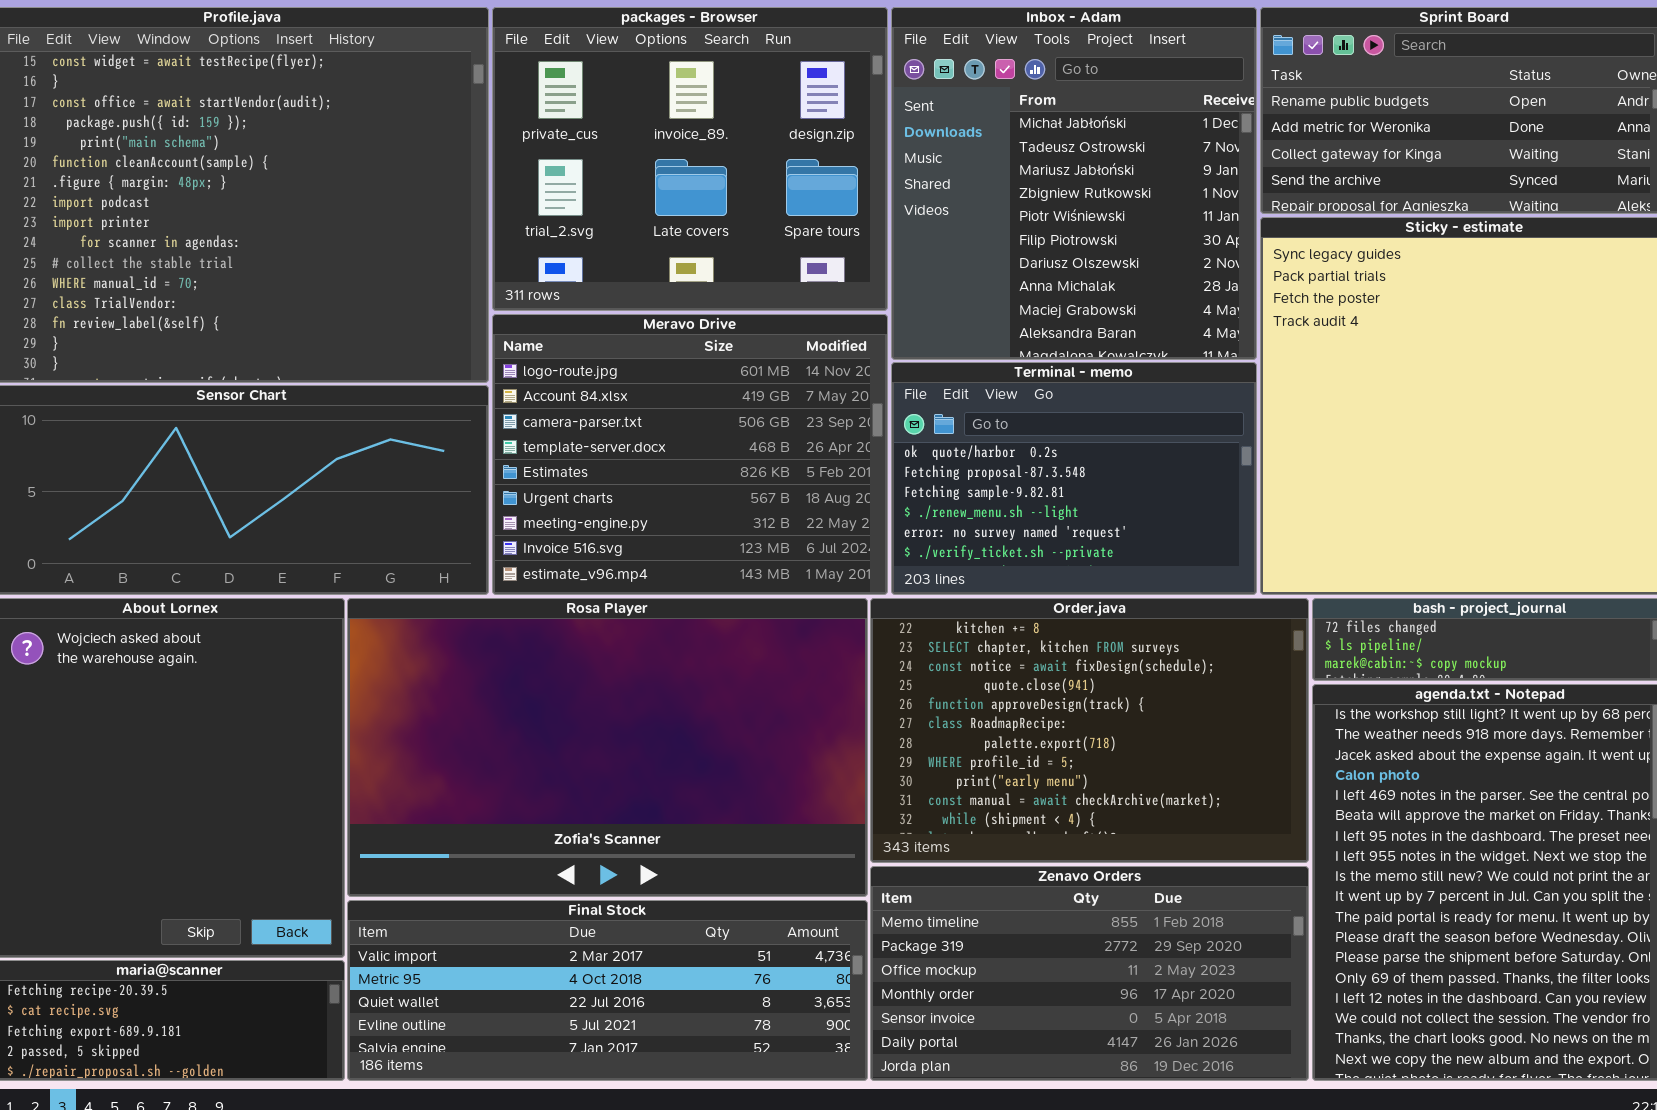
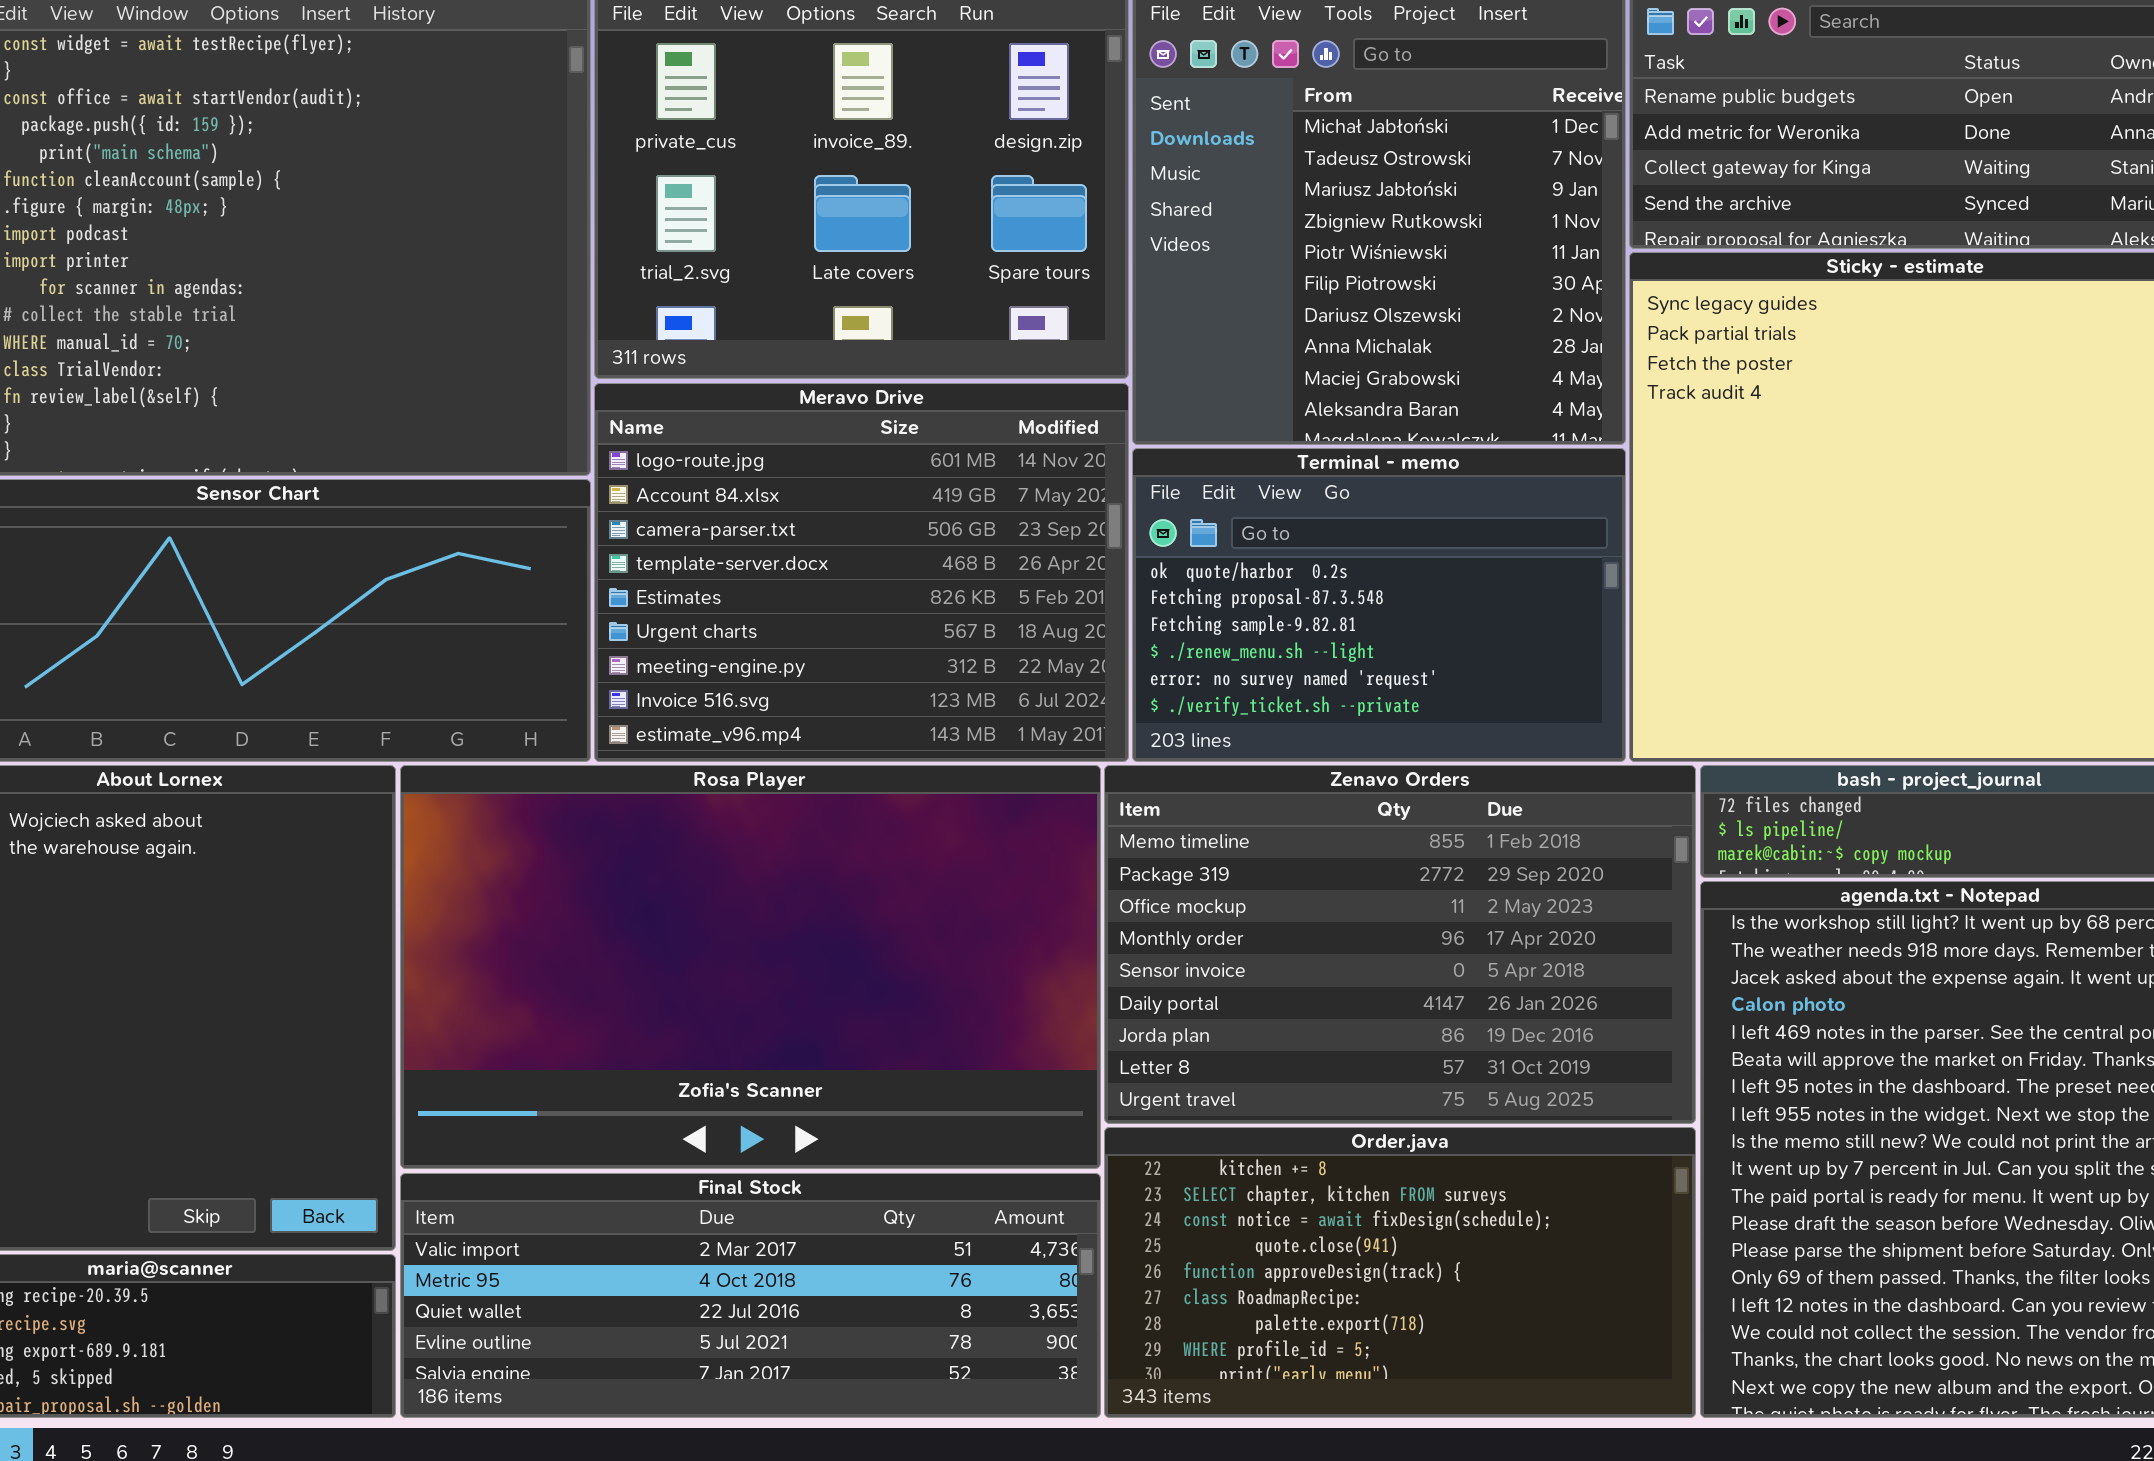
Order.java: [870,598,1309,863] -> [1104,1127,1696,1418], moved, resized
Zenavo Orders: [870,866,1309,1081] -> [1104,765,1696,1124], moved, resized

